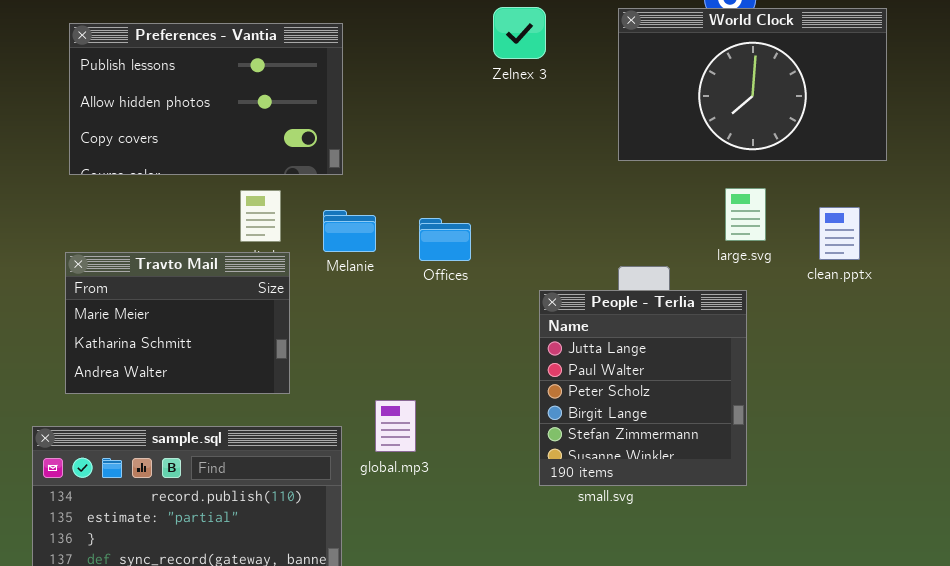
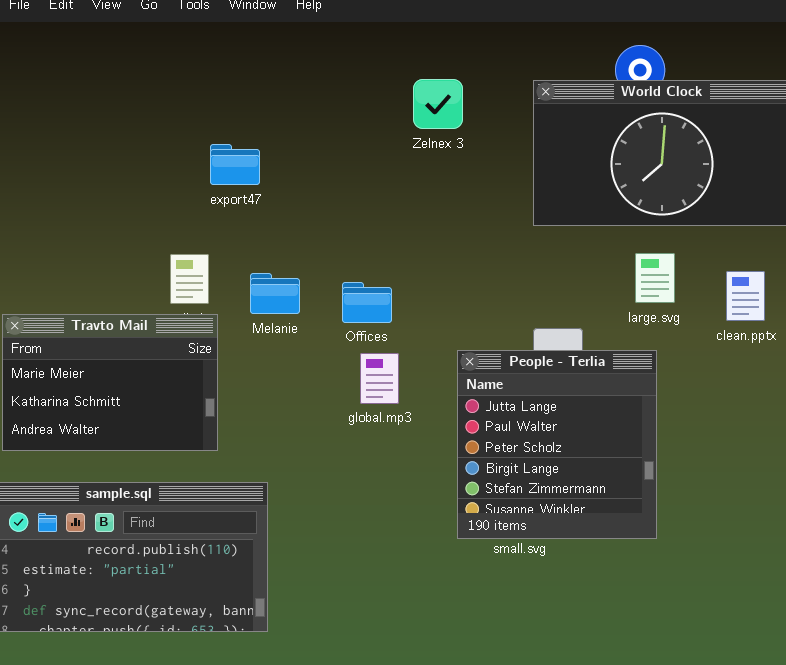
Preferences - Vantia: [69,23,343,175] -> none, closed
global.mp3: [375,400,416,452] -> [360,353,399,404], moved

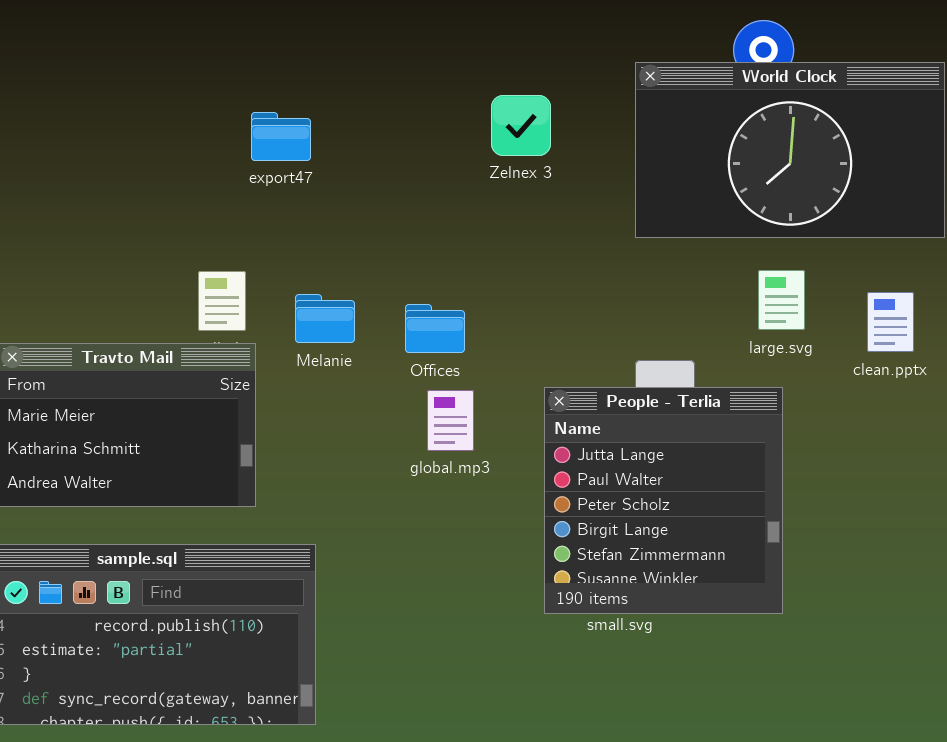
Zelnex 3: [413,79,463,129] -> [491,95,551,156], moved
export47: [210,144,260,185] -> [251,112,311,161], moved

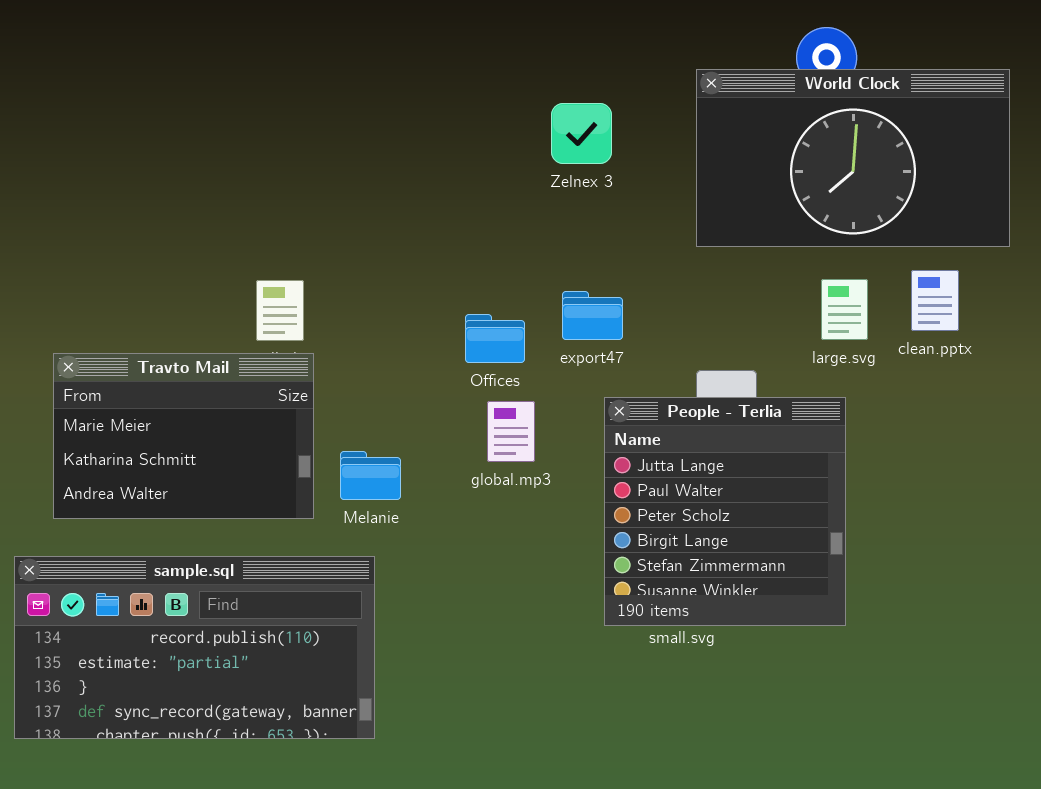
export47: [251,112,311,161] -> [562,291,623,340], moved
clean.pptx: [867,292,914,352] -> [911,270,959,331], moved
Melanie: [295,294,355,343] -> [340,451,401,500], moved

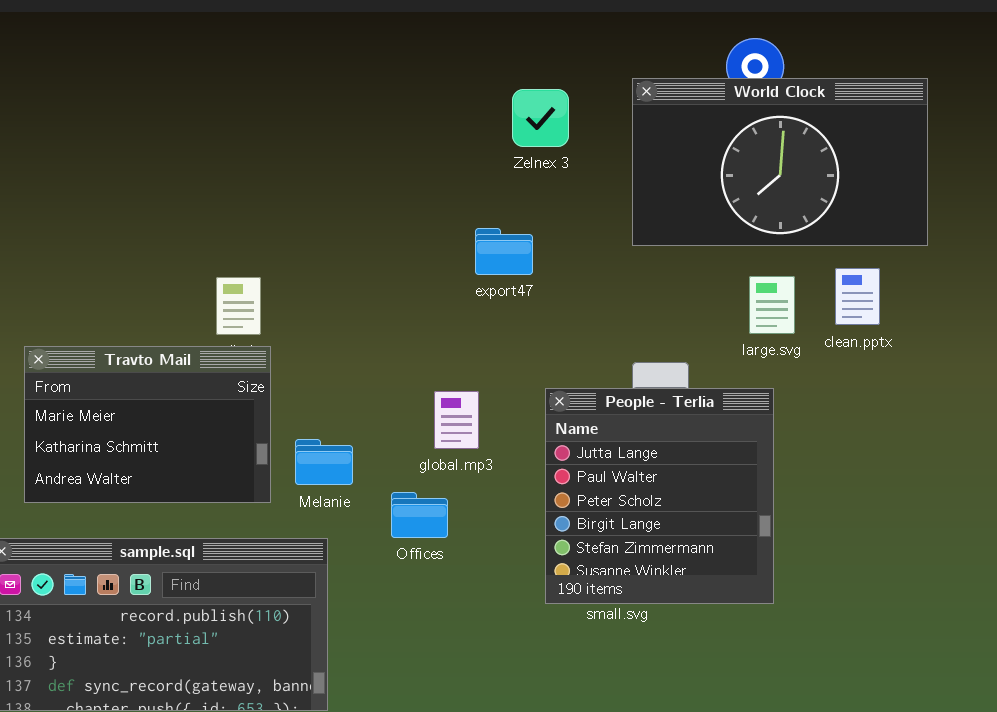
Zelnex 3: [551,103,612,164] -> [512,89,569,147], moved
export47: [562,291,623,340] -> [475,228,533,275], moved
Offices: [465,314,525,363] -> [391,492,448,538], moved

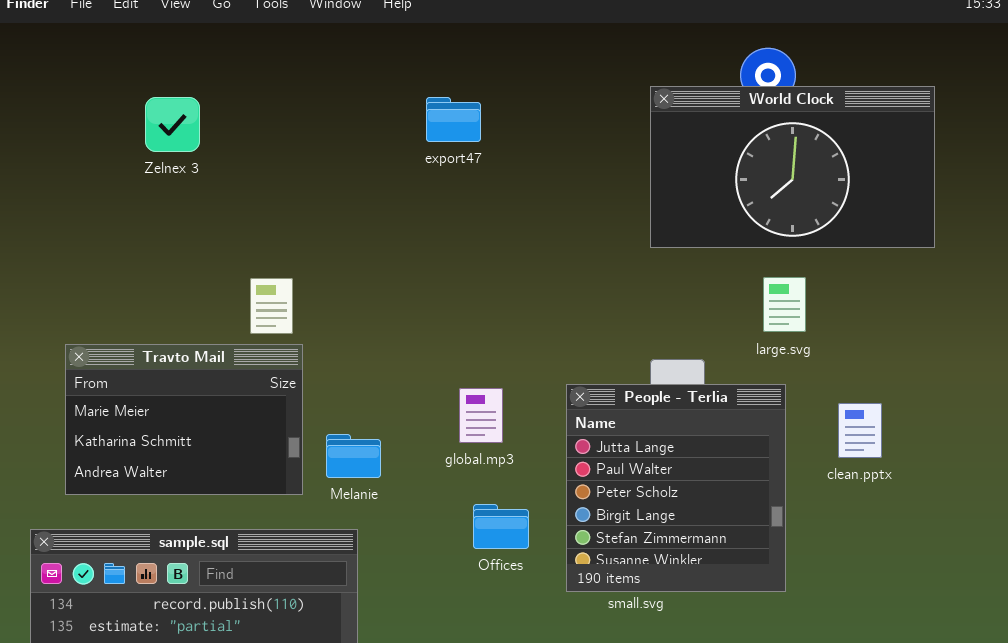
Zelnex 3: [512,89,569,147] -> [145,97,200,152], moved
export47: [475,228,533,275] -> [426,97,481,142], moved
clean.pptx: [835,268,880,325] -> [838,403,882,458], moved
Offices: [391,492,448,538] -> [473,504,529,549], moved

